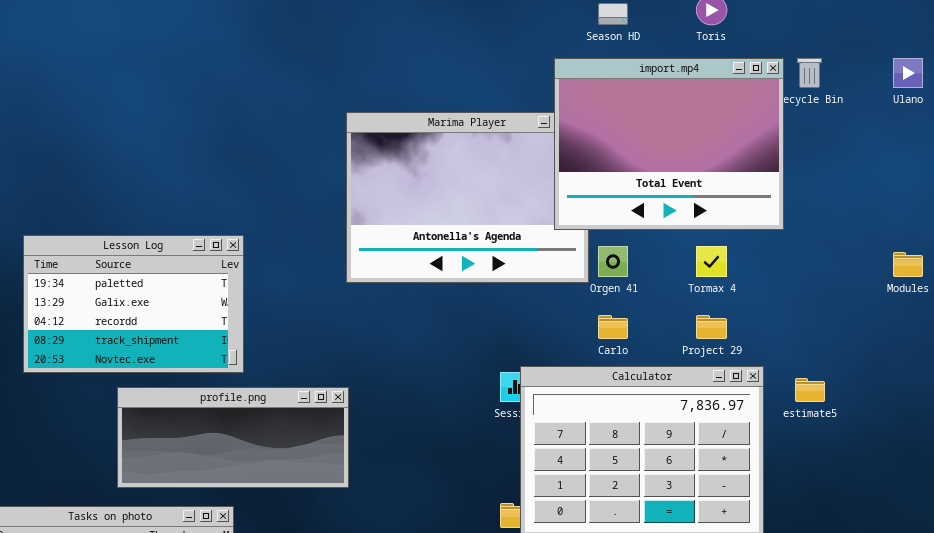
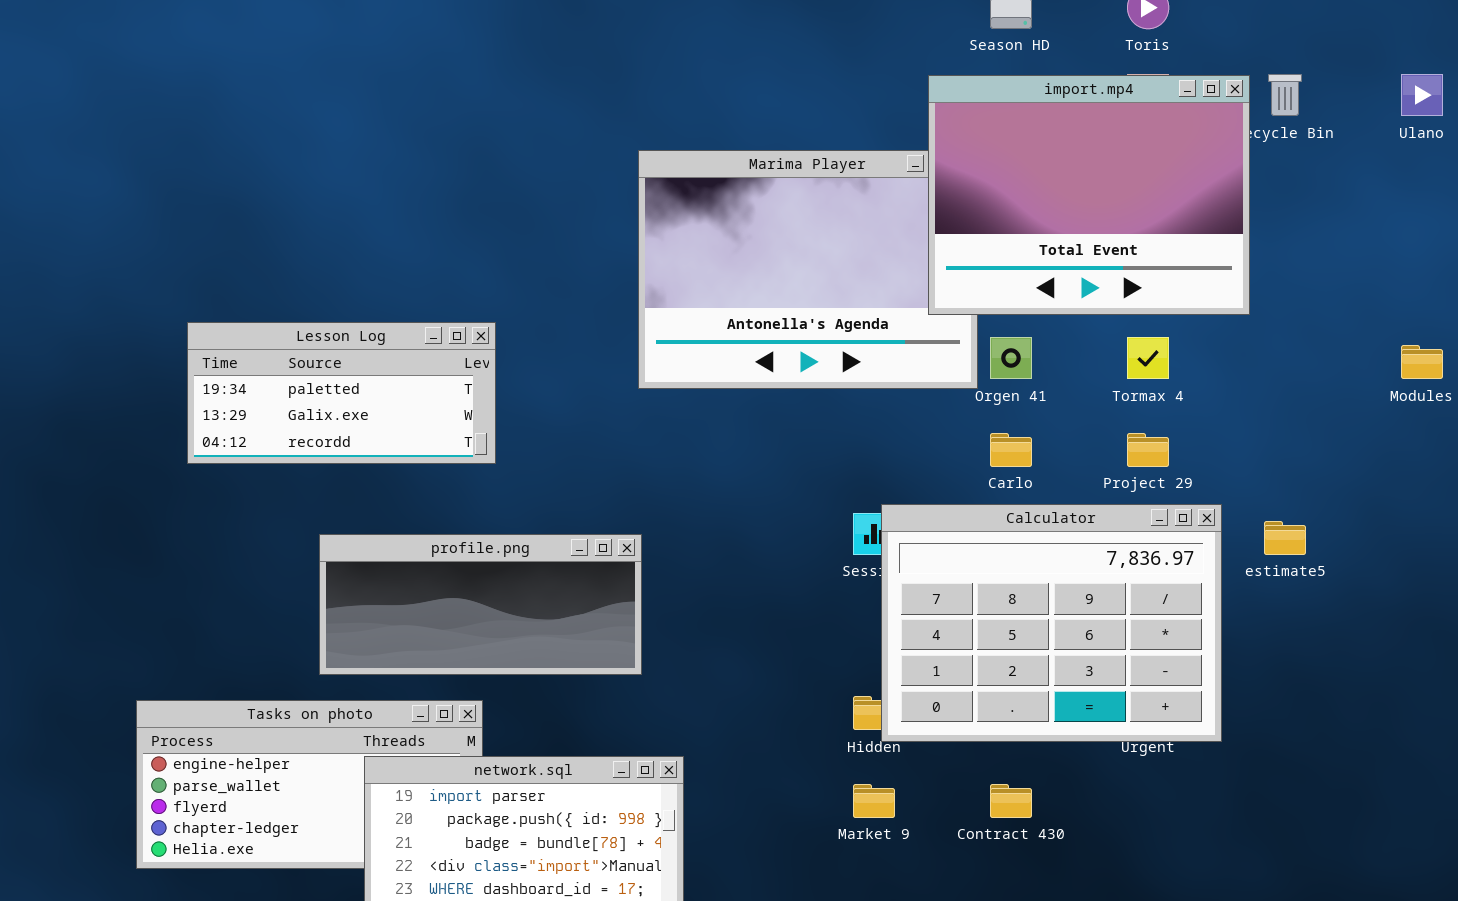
Lesson Log: [23,235,244,373] -> [187,322,496,464], resized

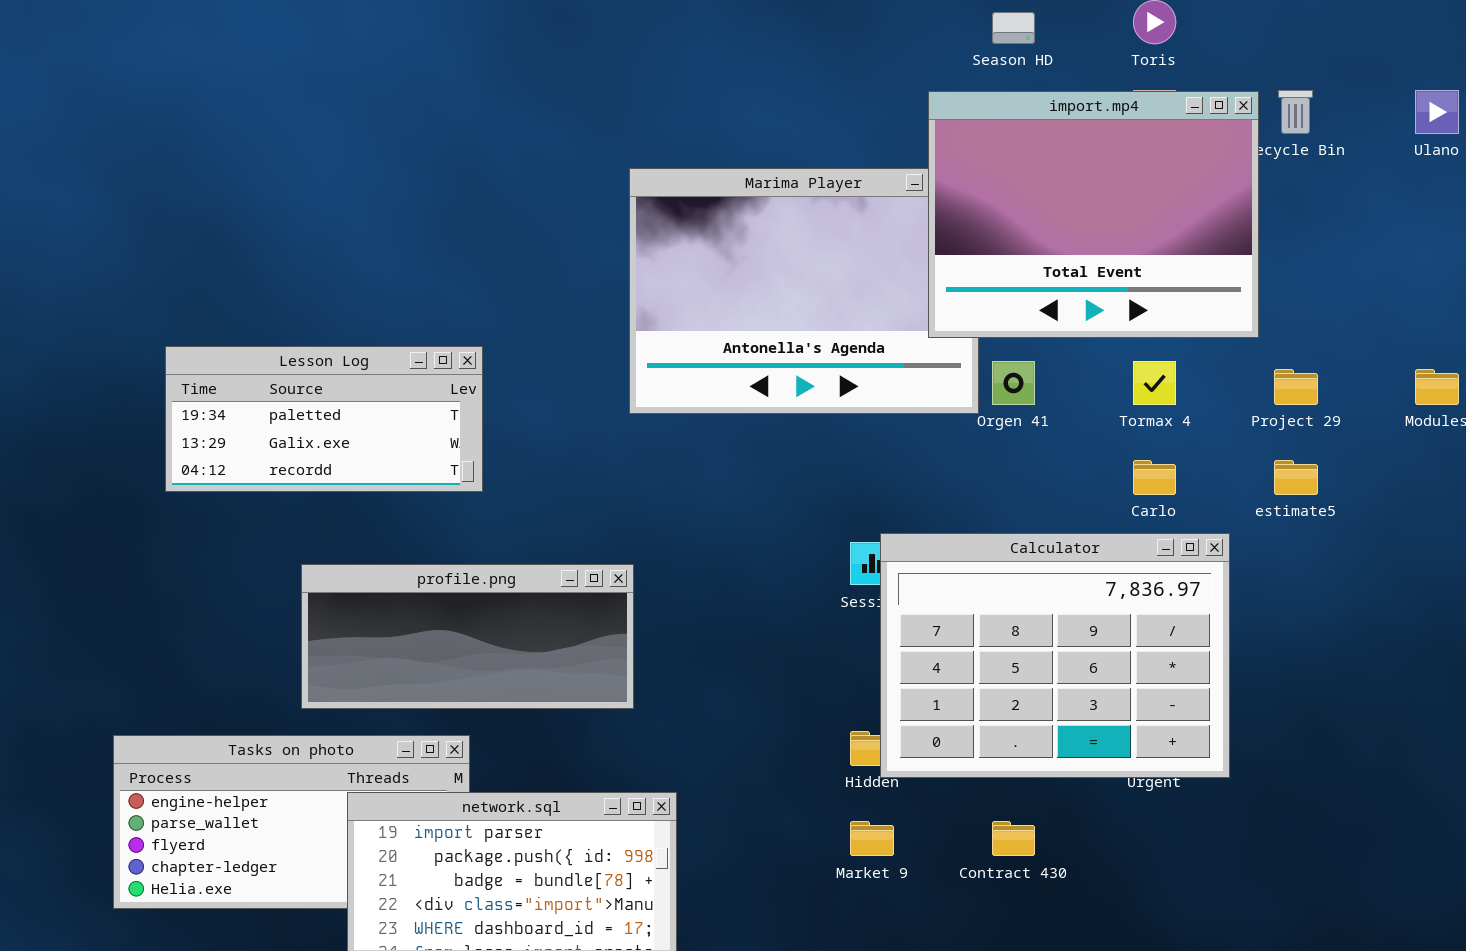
Carlo: [990,433,1032,467] -> [1133,460,1176,495], moved
Project 29: [1127,433,1169,467] -> [1274,369,1318,405], moved
estimate5: [1264,521,1306,555] -> [1274,460,1318,495], moved

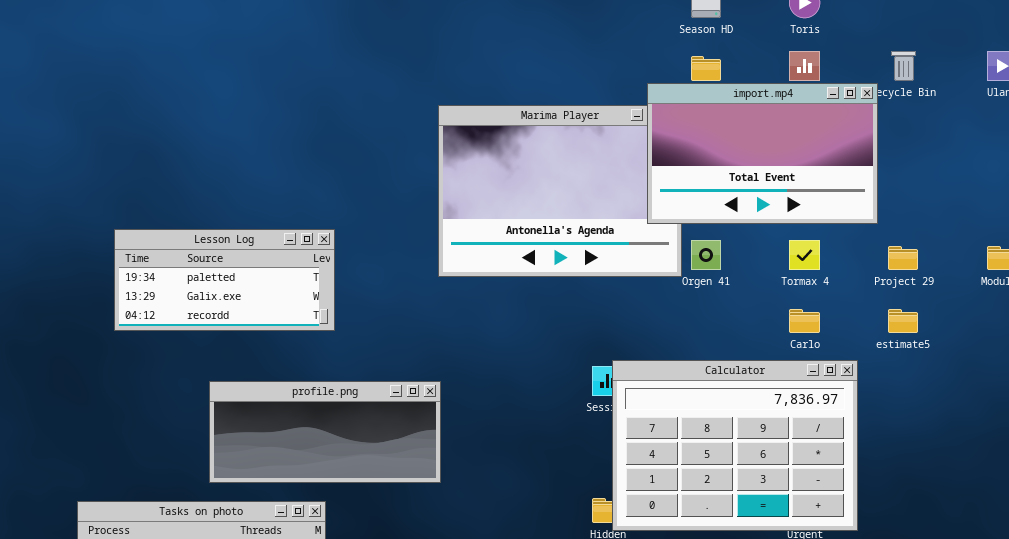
import.mp4: [928,91,1259,338] -> [647,83,878,224], resized

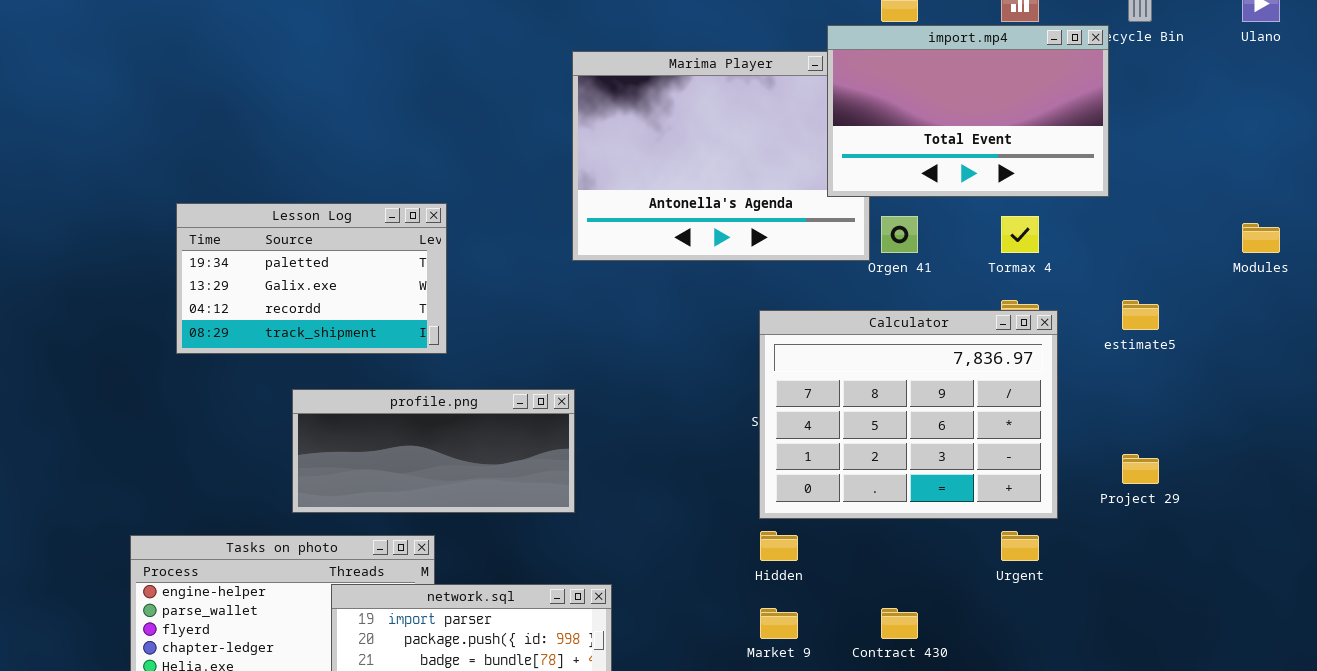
Lesson Log: [114,229,335,331] -> [176,203,447,354], resized
Project 29: [888,246,918,270] -> [1122,454,1159,484], moved
Calculator: [612,360,858,531] -> [759,310,1058,519], moved

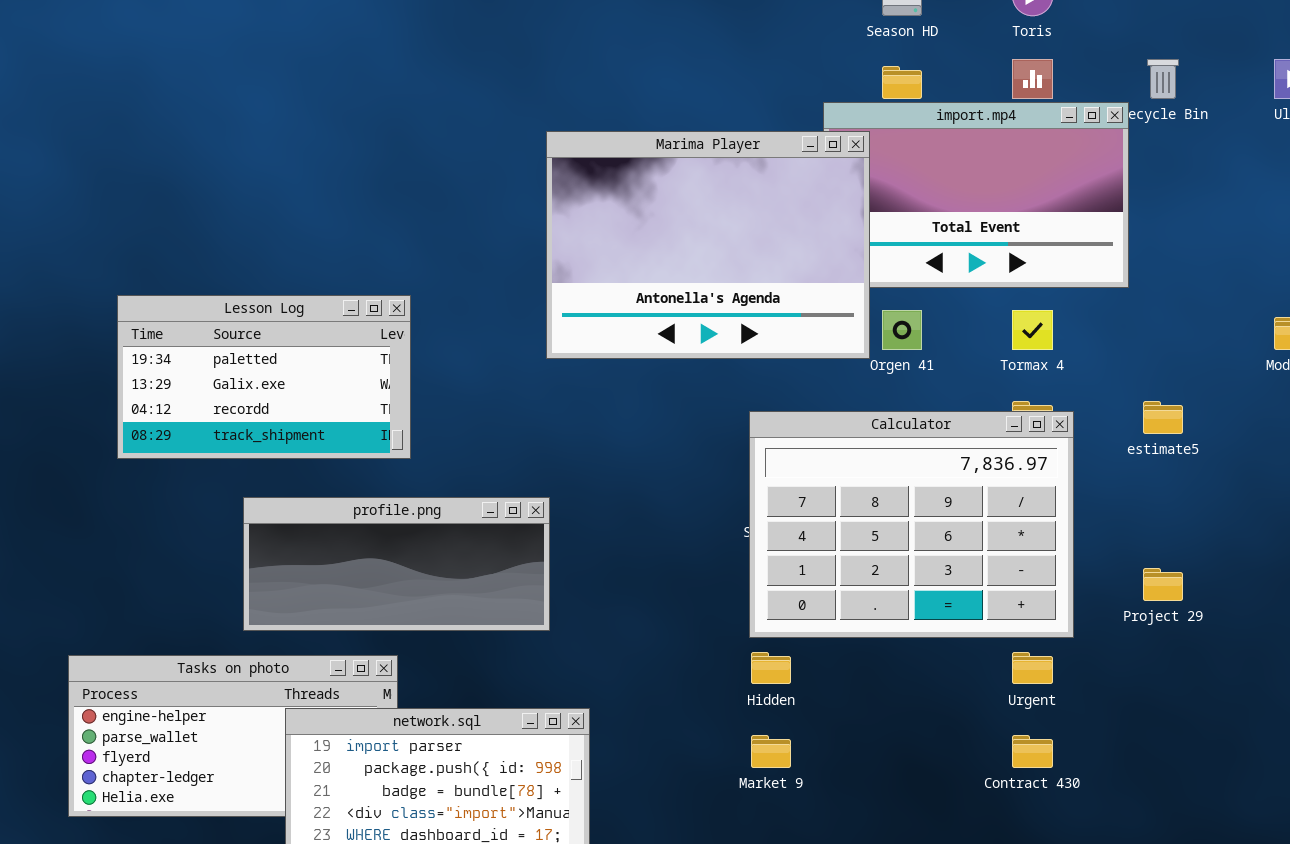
Marima Player: [572,51,870,261] -> [546,131,870,359], raised
Contract 430: [881,608,918,639] -> [1012,735,1053,768], moved

